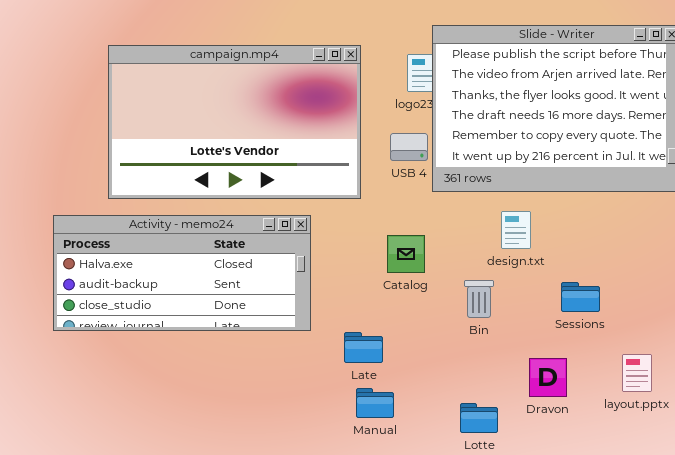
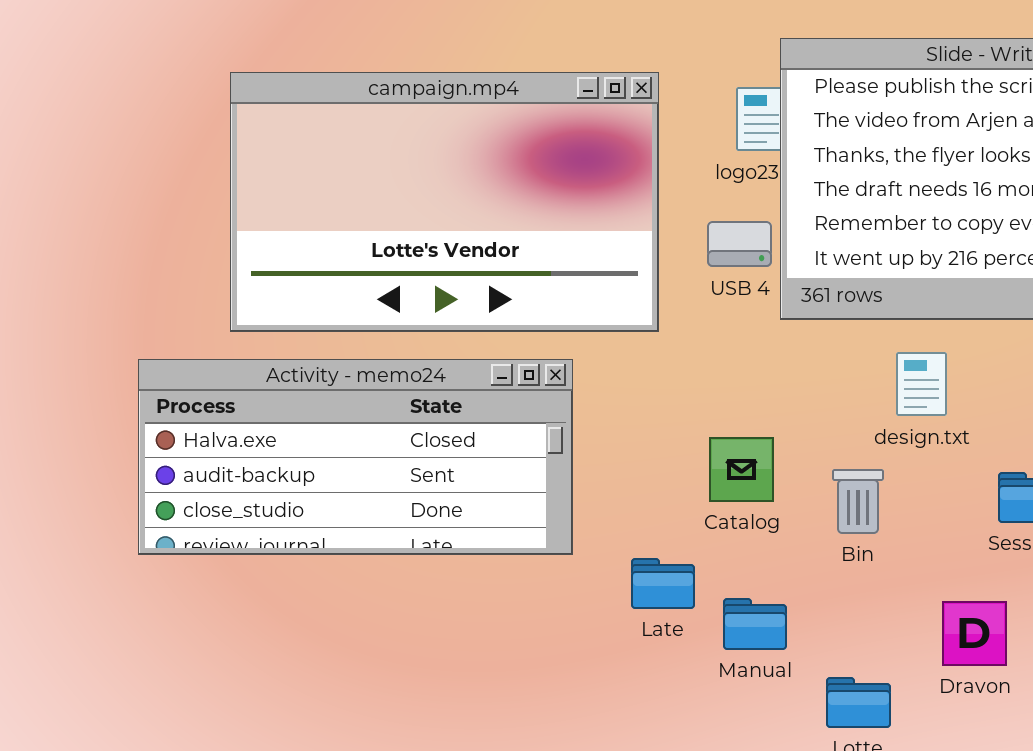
Catalog: [387,235,425,273] -> [709,437,774,502], moved
Manual: [356,388,394,418] -> [723,598,787,650], moved

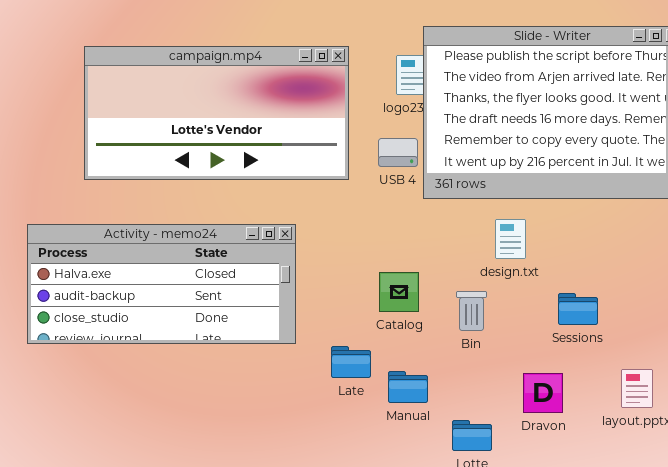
campaign.mp4: [230,72,659,332] -> [84,46,349,180], resized

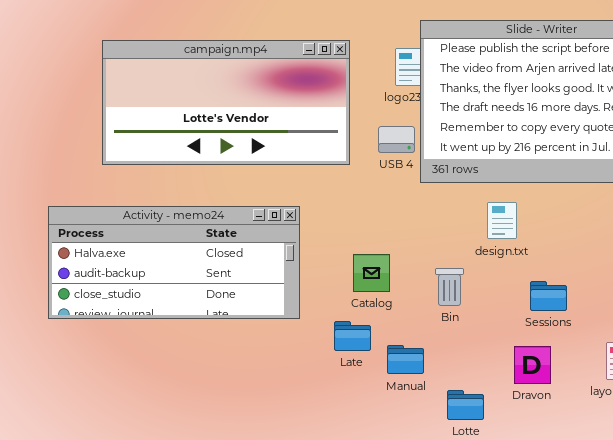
Catalog: [379,272,419,312] -> [353,254,390,292], moved
Bin: [456,291,487,331] -> [435,268,464,306], moved
Sessions: [558,293,598,325] -> [530,281,567,311], moved

